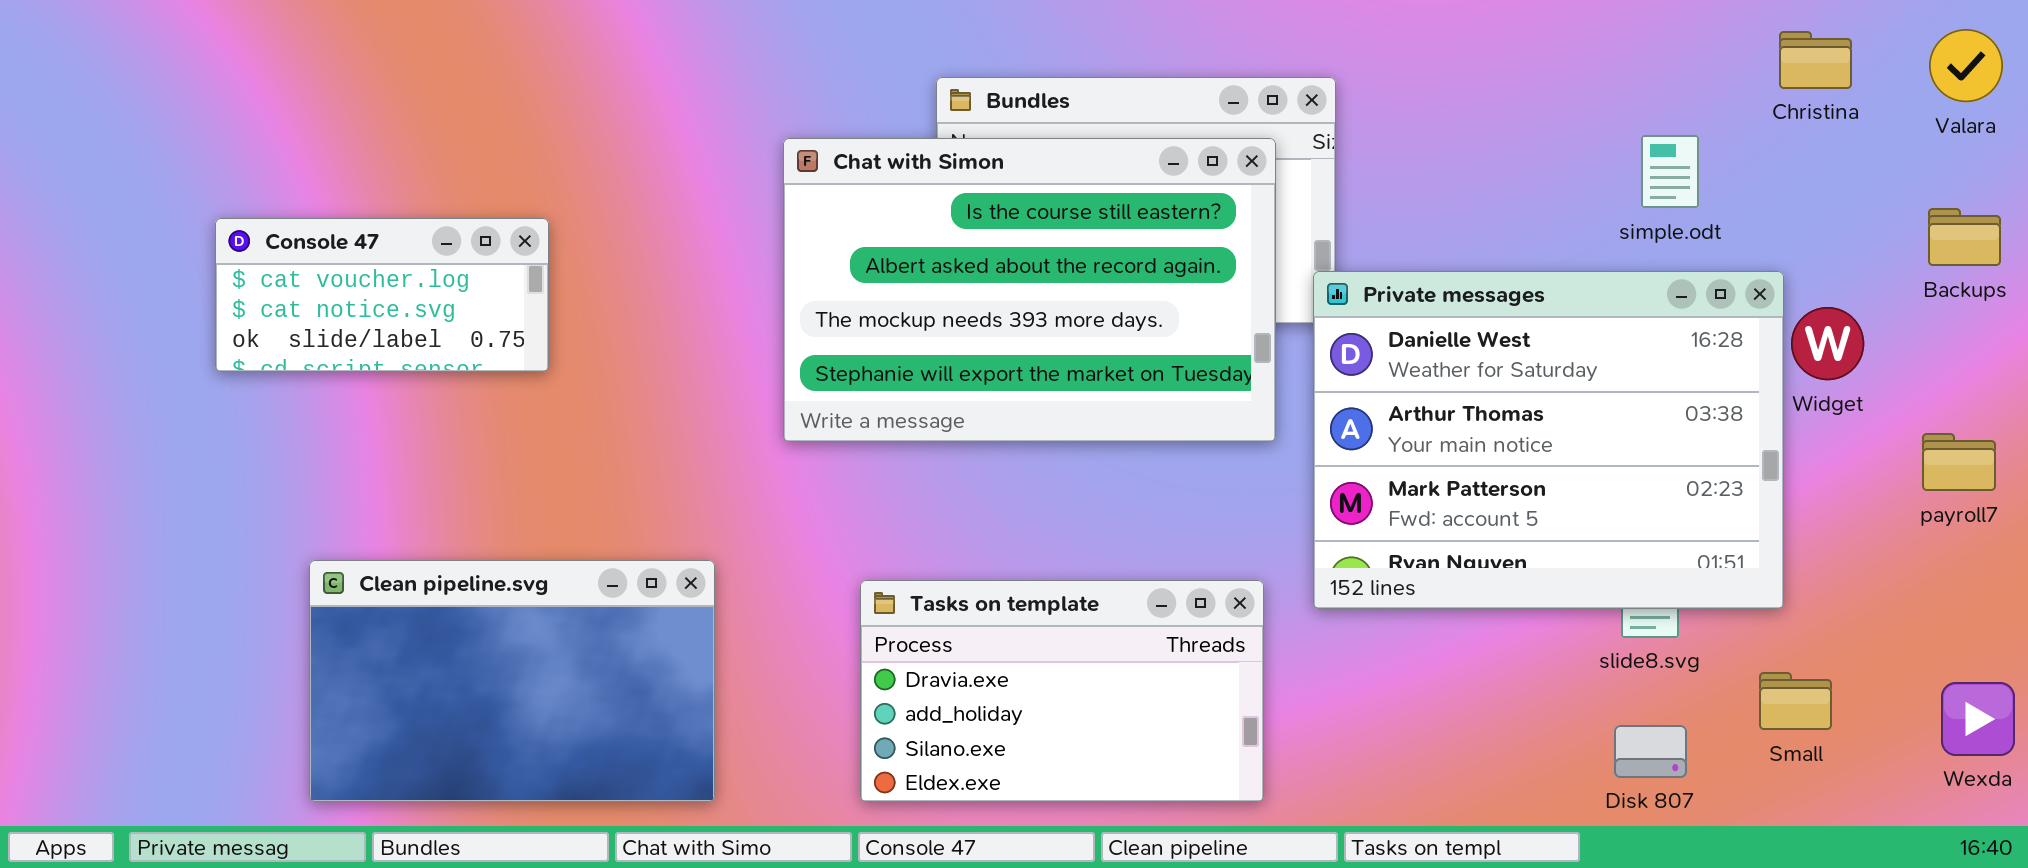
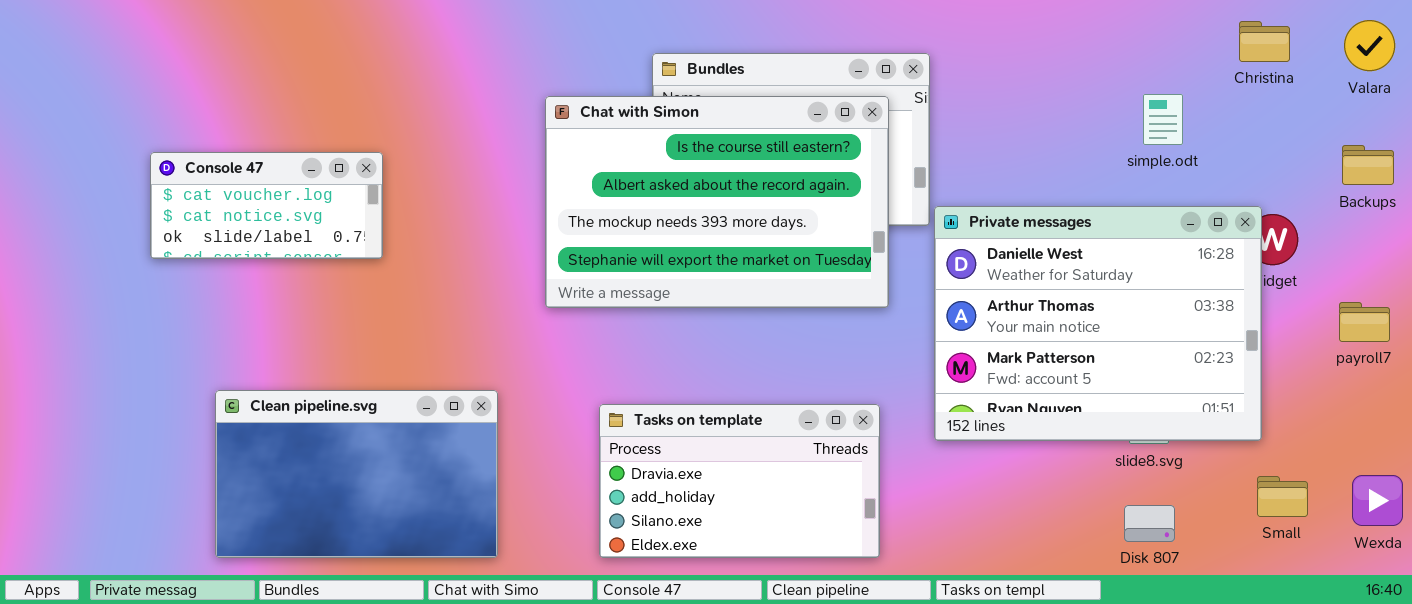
Private messages: [1313,271,1784,609] -> [934,206,1262,441], moved
Small: [1759,672,1832,730] -> [1257,476,1308,517], moved

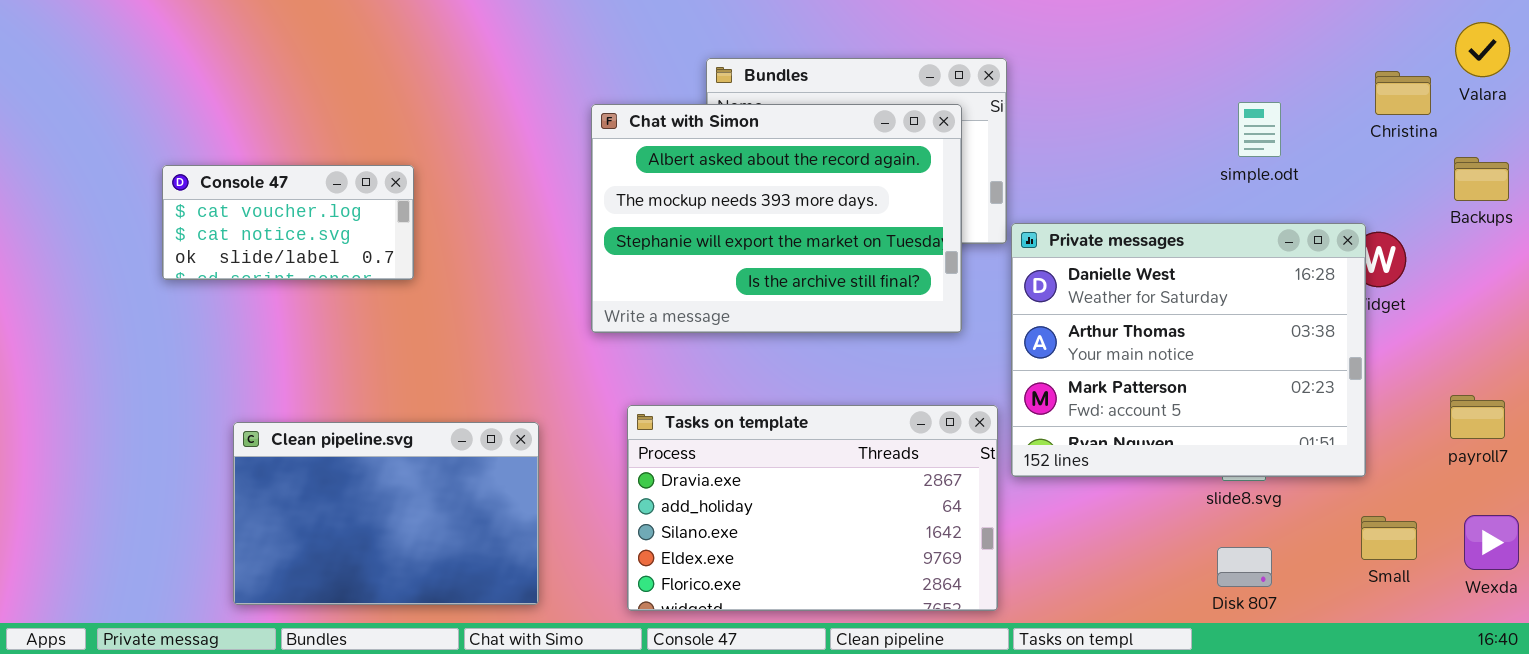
Christina: [1239,21,1290,62] -> [1375,71,1431,115], moved
Chat with Simon: [545,96,889,308] -> [591,104,962,333], scrolled down 1 row
payroll7: [1339,302,1390,342] -> [1450,395,1505,439], moved
Tasks on template: [599,404,880,558] -> [627,405,998,611], moved, resized

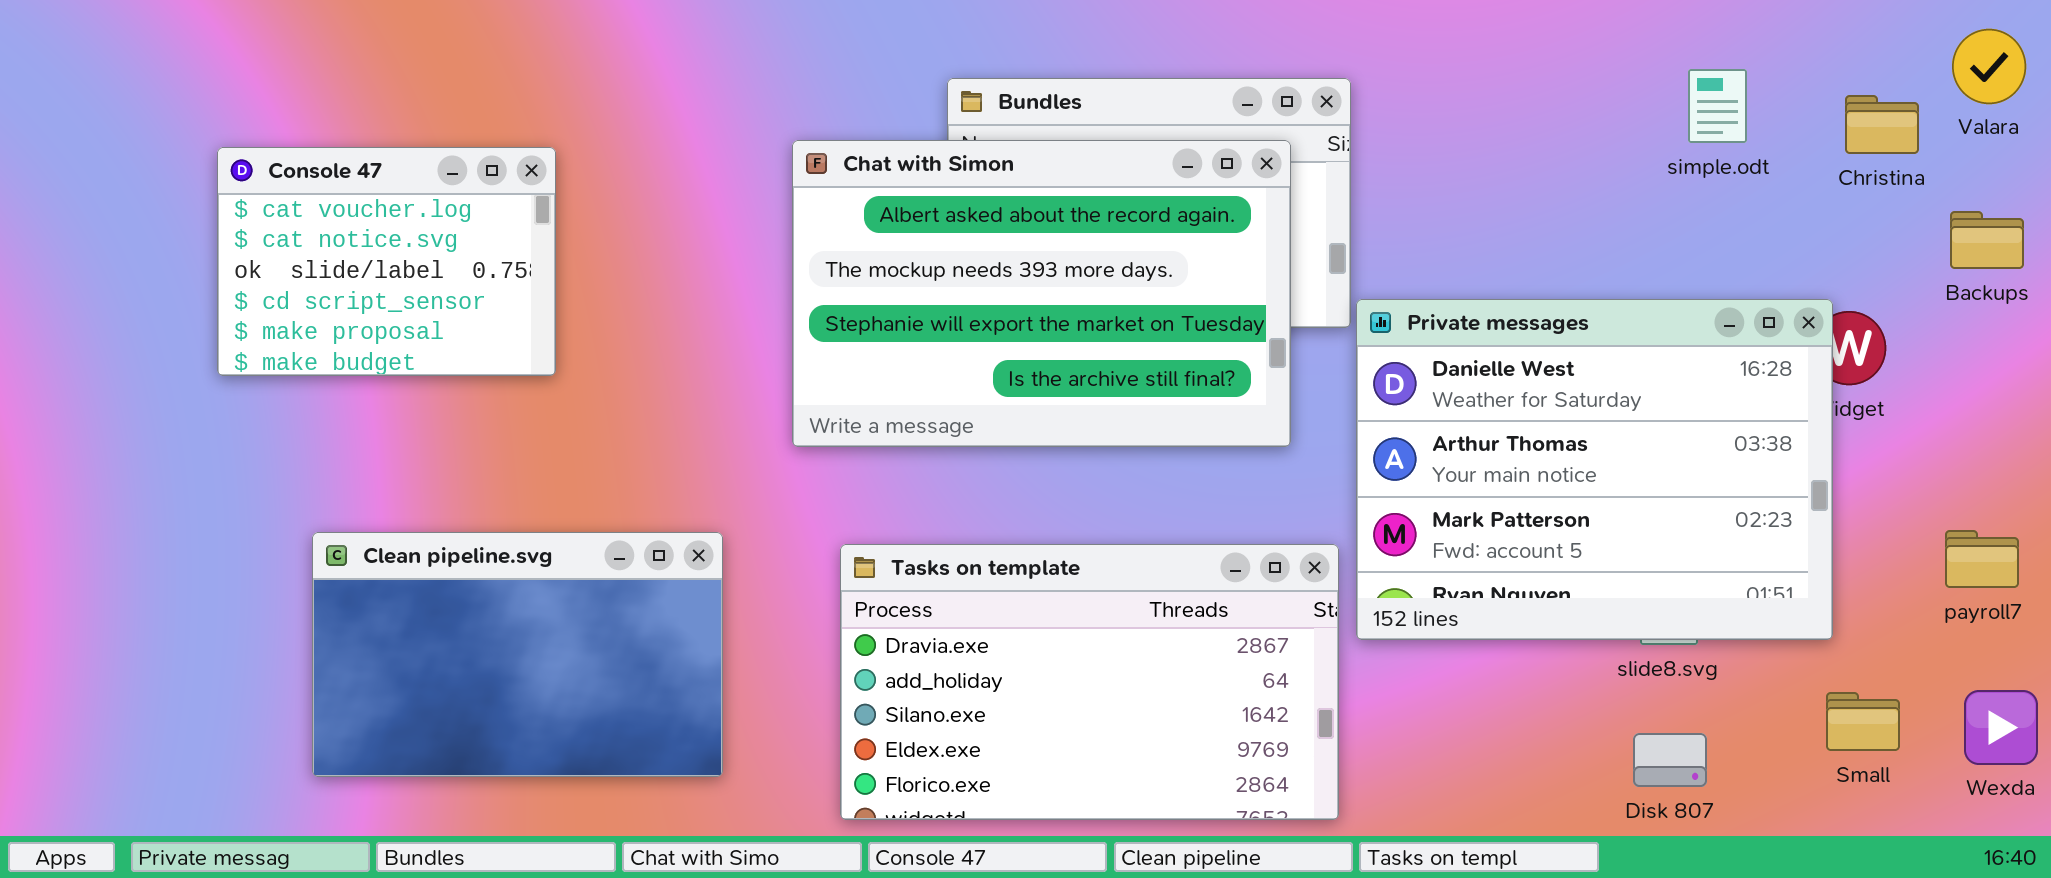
simple.odt: [1238,102,1281,157] -> [1688,69,1747,143], moved
Console 47: [162,165,414,280] -> [217,147,556,376], resized
Clean pipeline.svg: [233,422,539,605] -> [312,532,723,777], moved

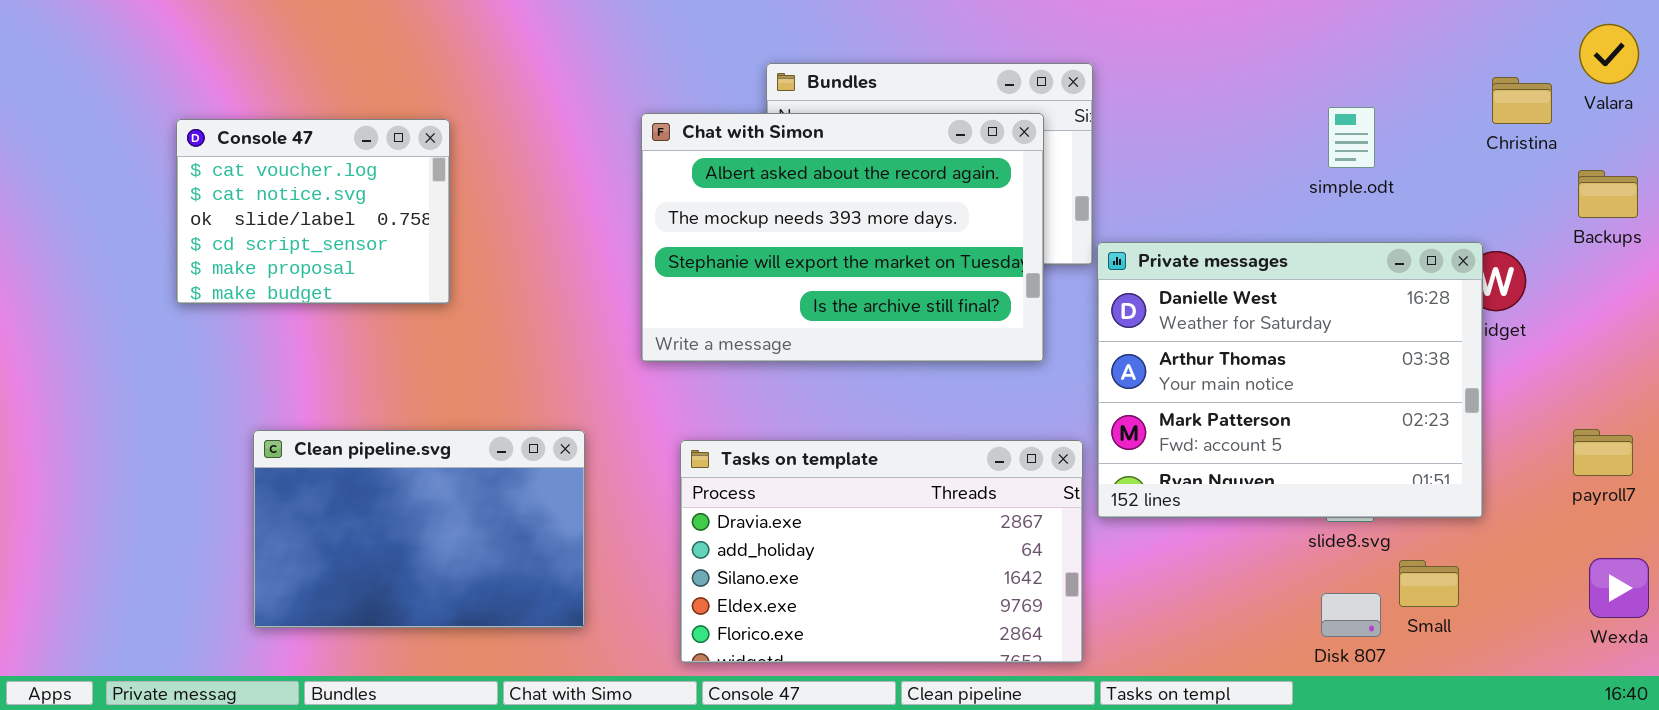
simple.odt: [1688,69,1747,143] -> [1328,107,1375,168], moved
Small: [1826,692,1900,751] -> [1399,560,1459,607], moved

